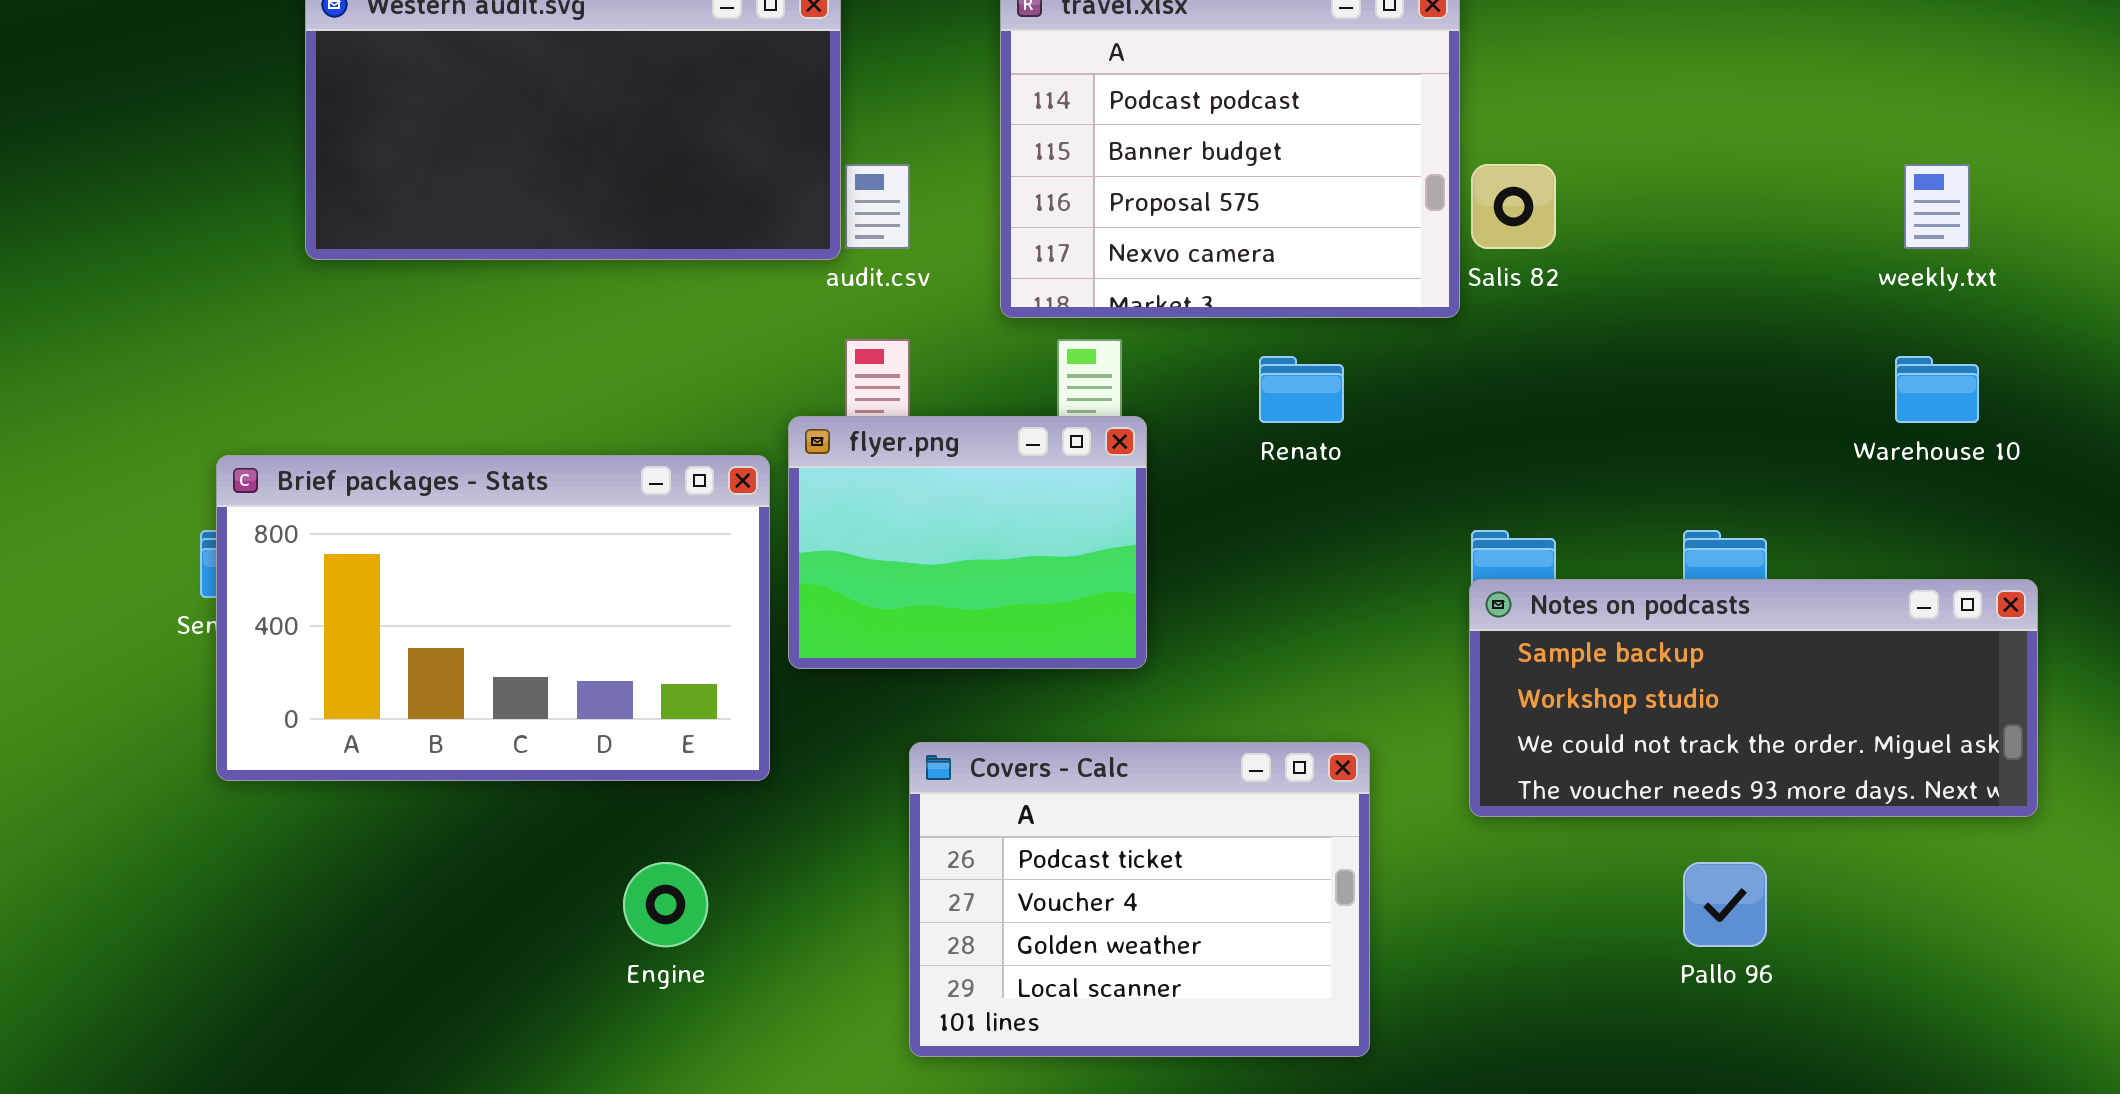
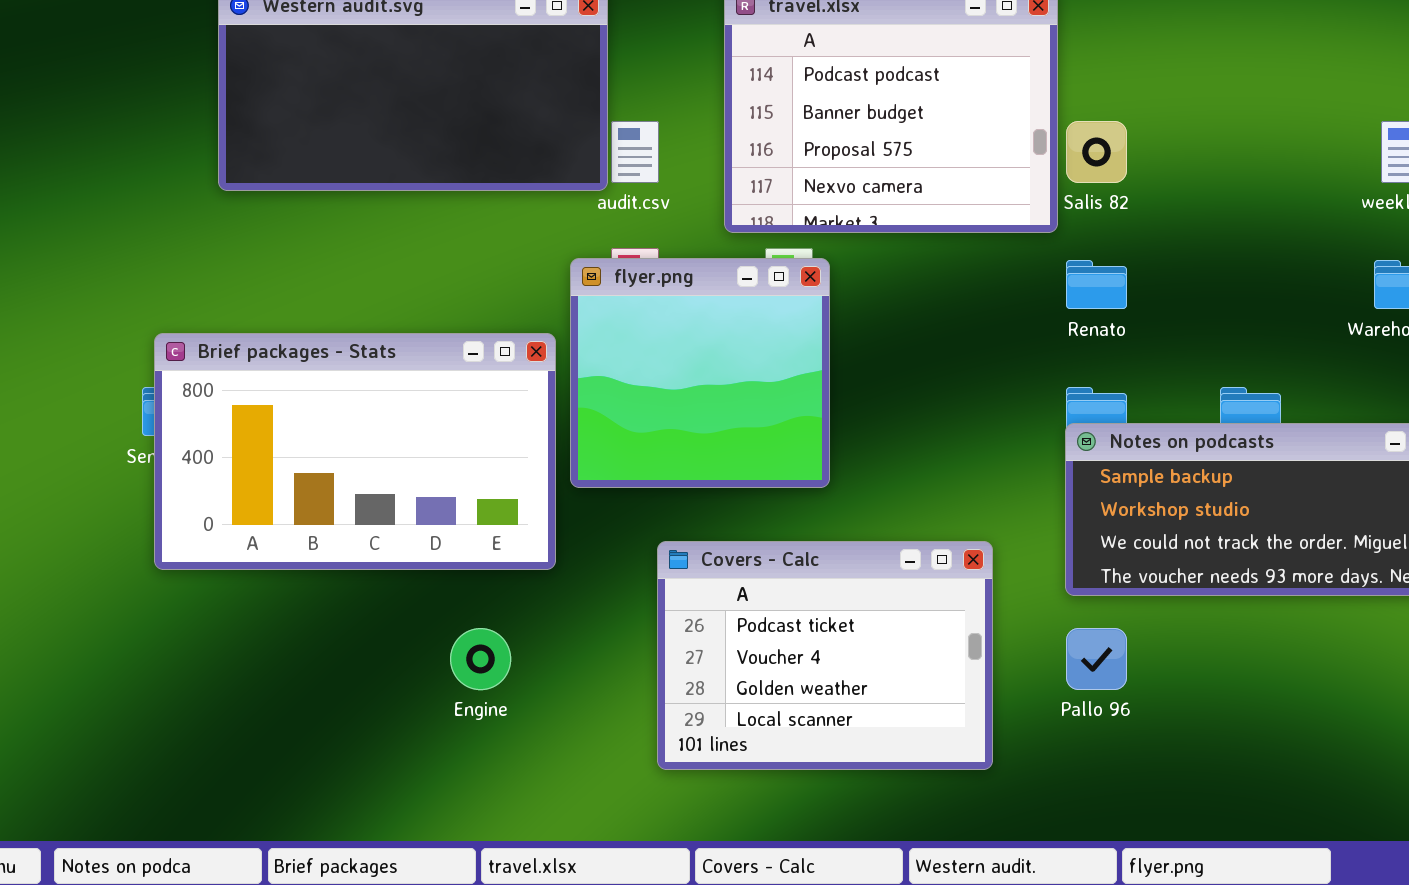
Renato: [1259,356,1344,423] -> [1066,260,1127,309], moved
flyer.png: [788,416,1147,669] -> [570,258,830,488], resized
Pallo 96: [1683,862,1767,947] -> [1066,628,1127,690], moved

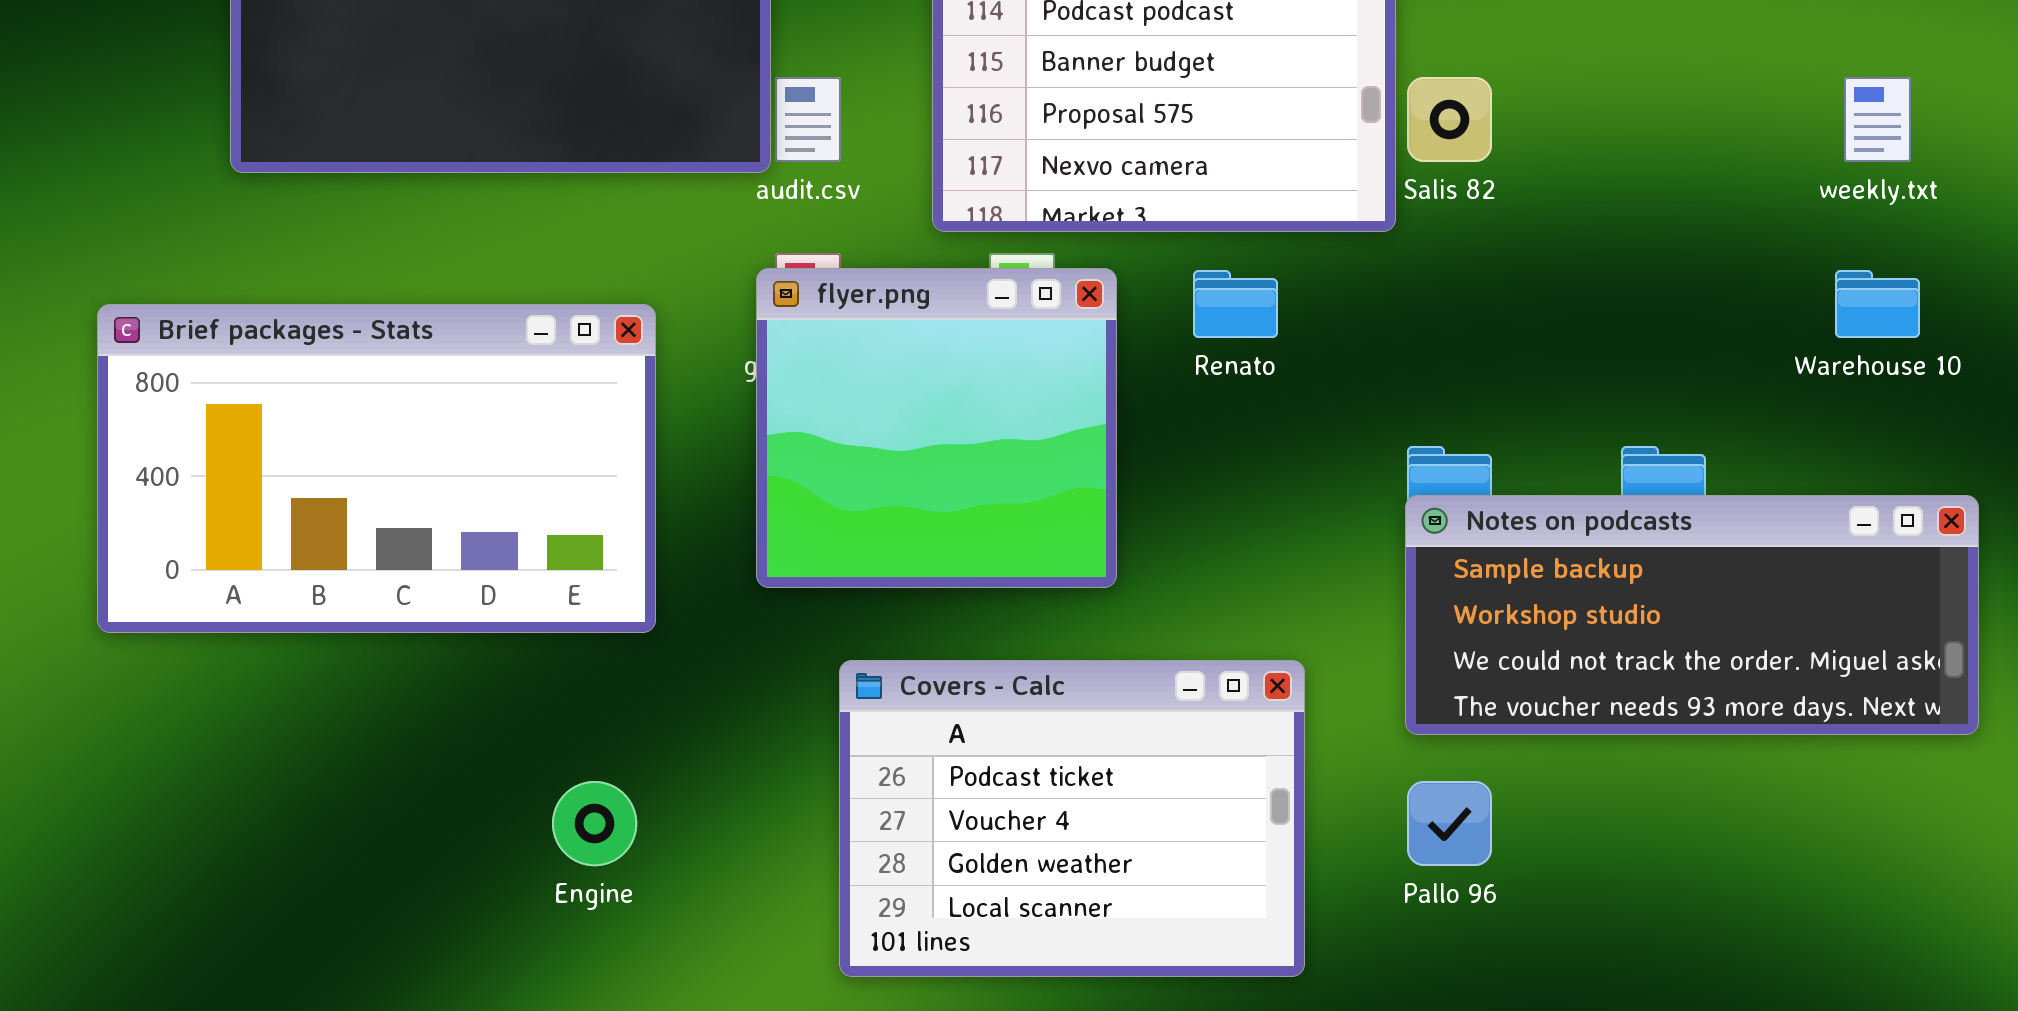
flyer.png: [570,258,830,488] -> [756,268,1117,588], moved
Renato: [1066,260,1127,309] -> [1193,270,1278,338], moved
Brief packages - Stats: [154,333,556,570] -> [97,304,656,633], moved

